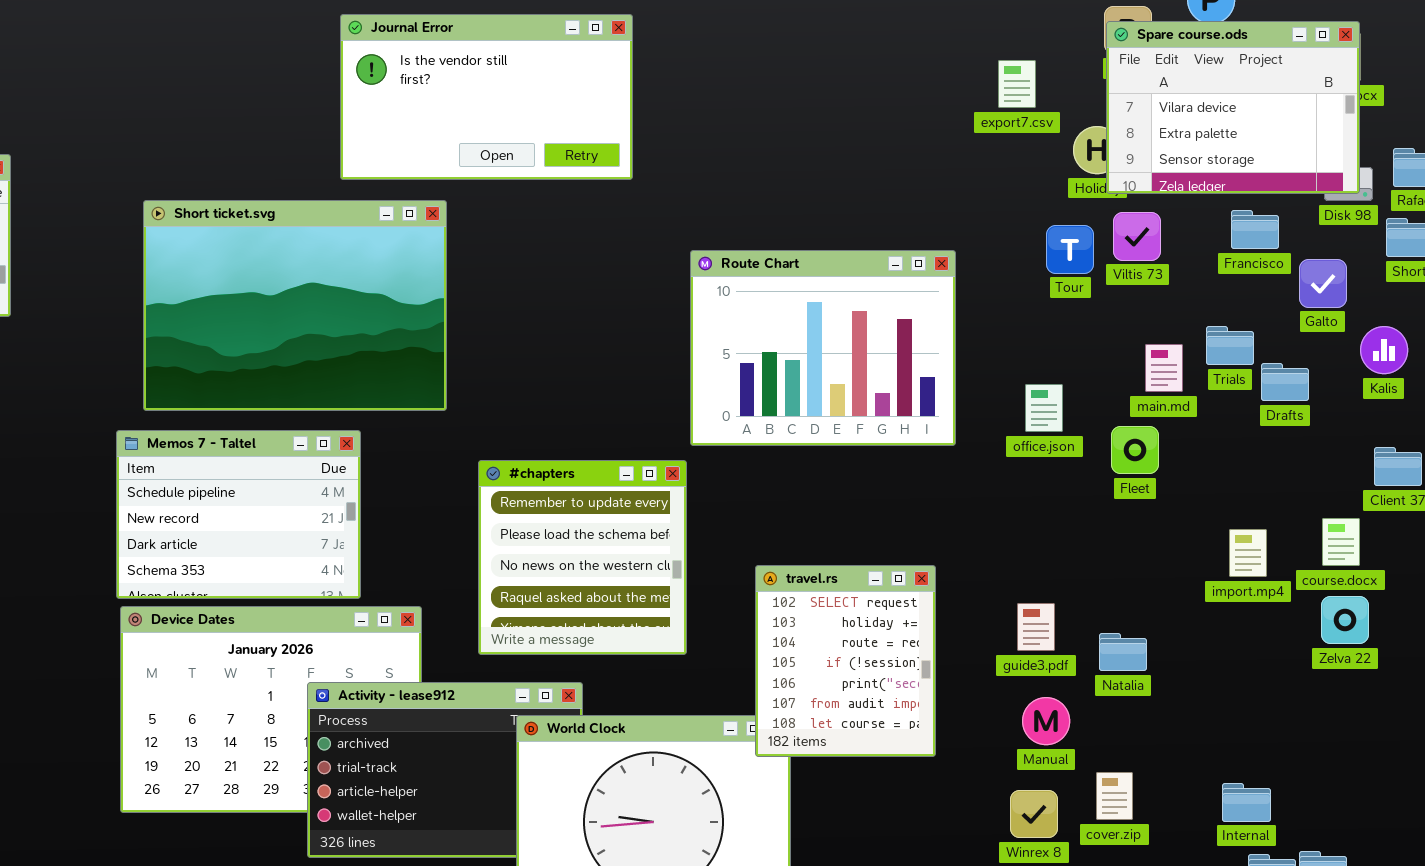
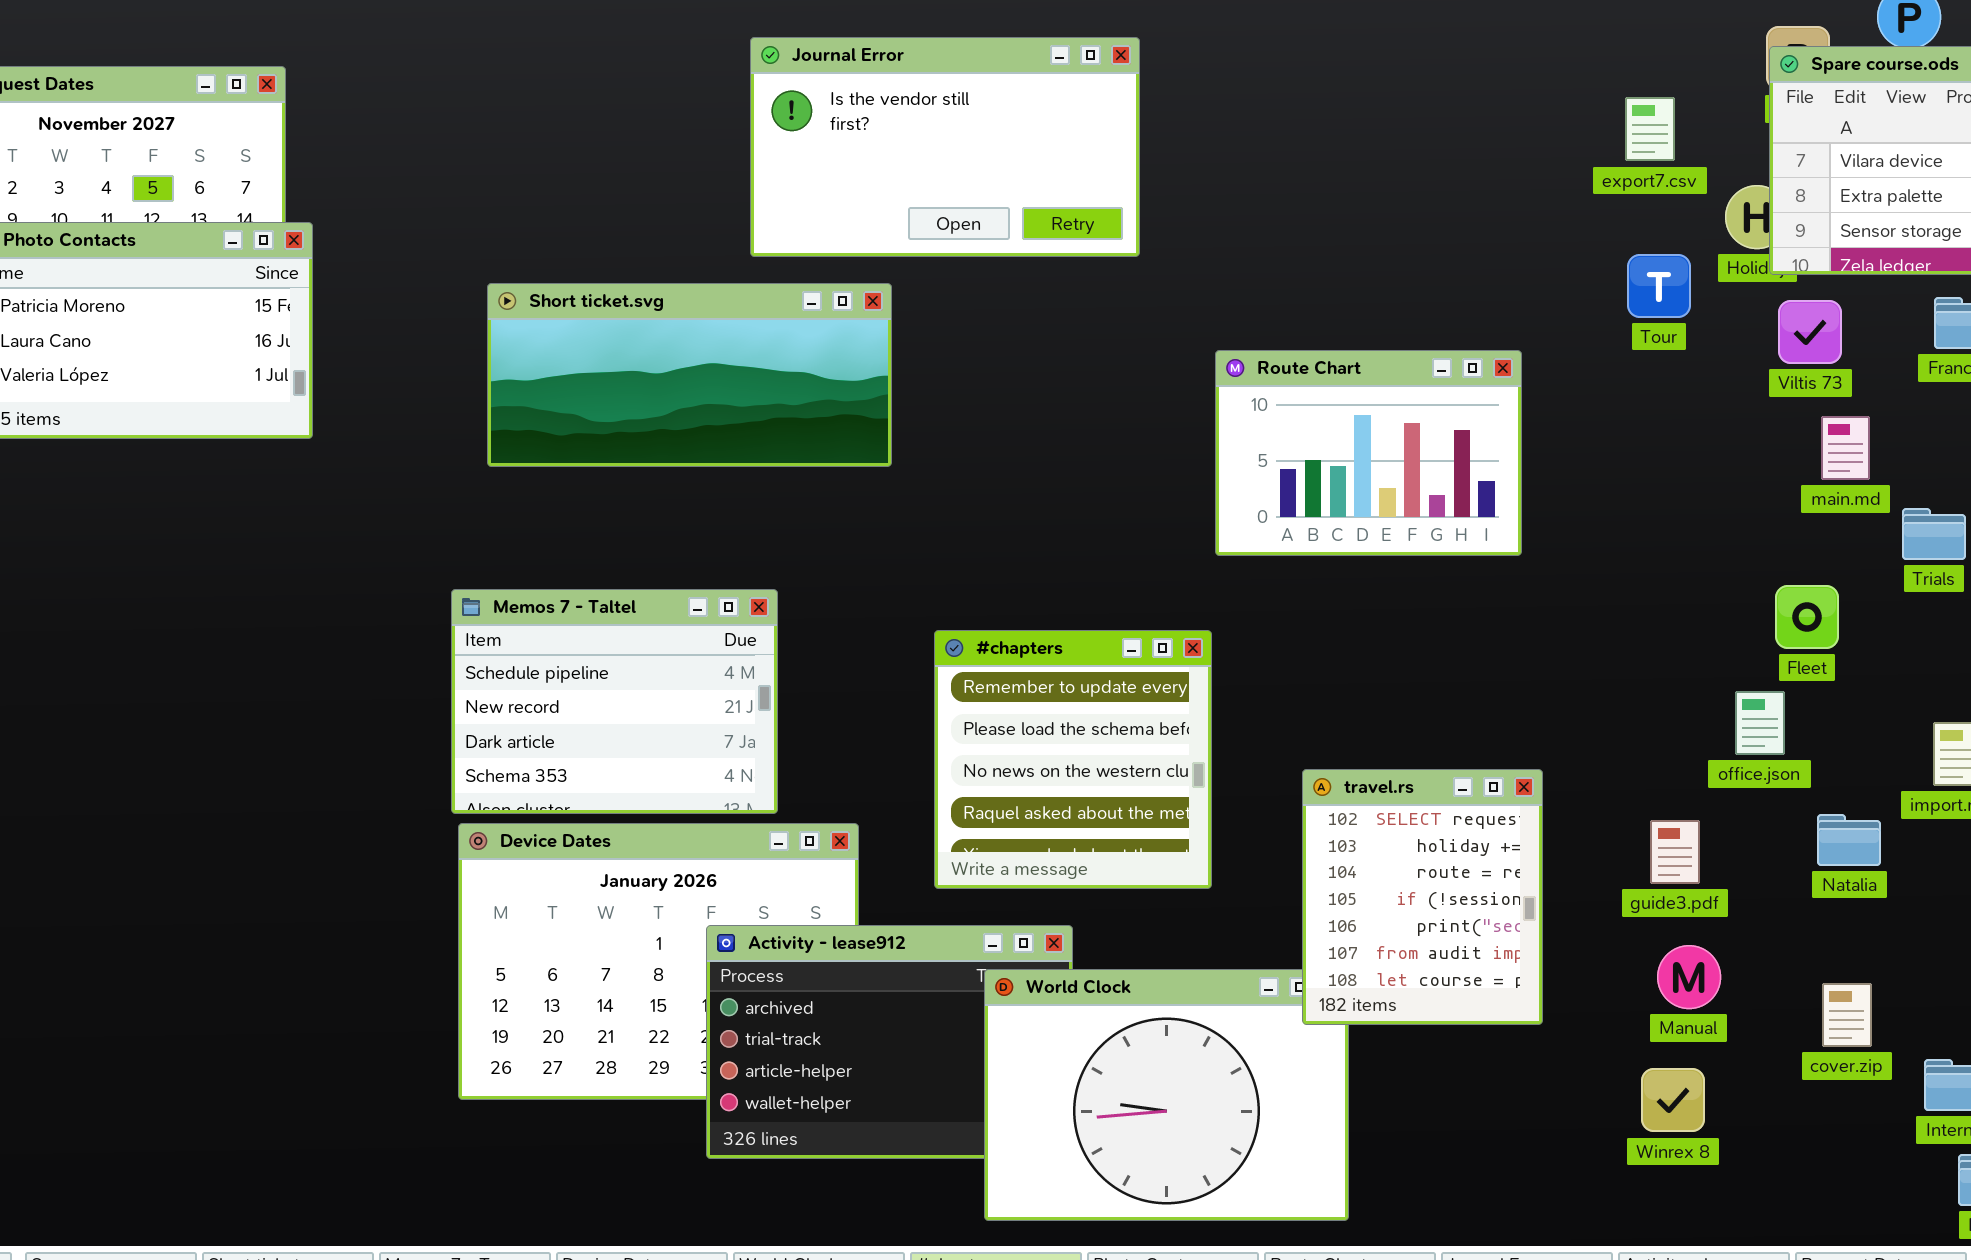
Short ticket.svg: [143,200,447,411] -> [487,283,892,467], resized
Tour: [1046,225,1094,274] -> [1627,254,1691,318], moved
Route Chart: [690,250,956,446] -> [1215,350,1522,556], resized
Trials: [1206,326,1254,365] -> [1902,508,1966,560], moved
main.md: [1145,344,1183,392] -> [1821,416,1870,480], moved
office.json: [1025,384,1063,432] -> [1735,691,1785,755], moved
Natalia: [1099,633,1147,671] -> [1817,814,1881,866], moved
cover.zip: [1096,772,1133,820] -> [1822,983,1872,1047], moved

